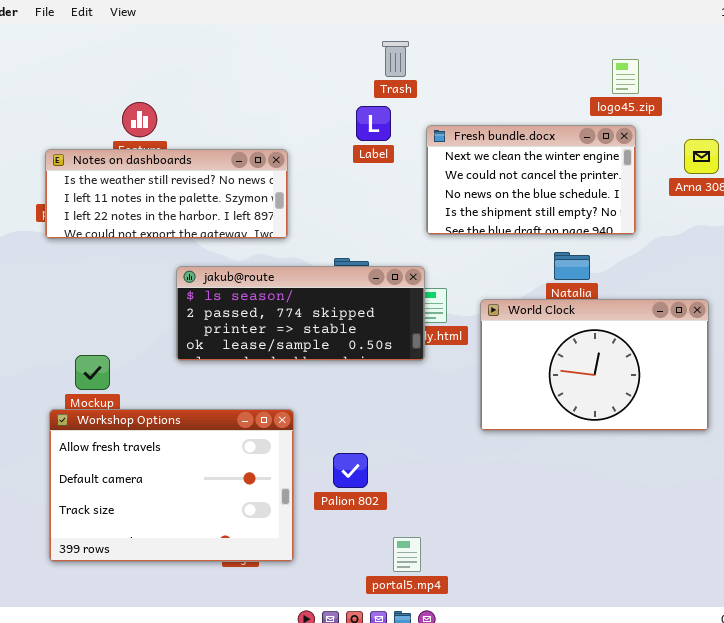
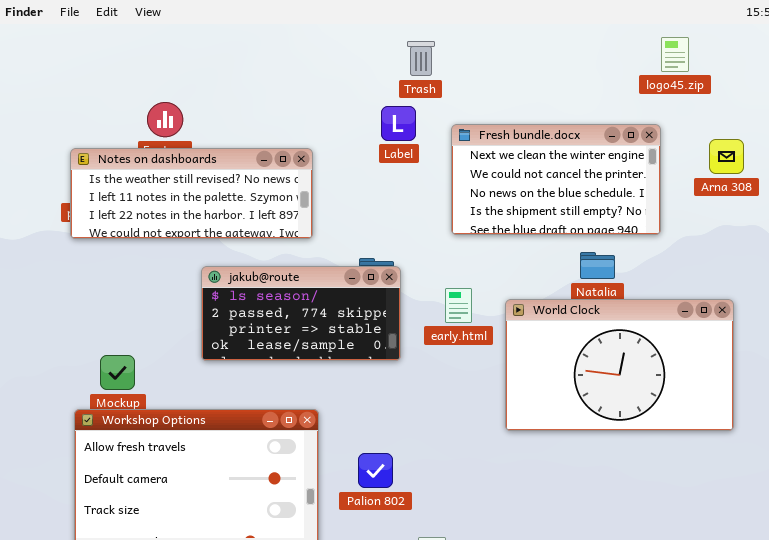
logo45.zip: [612,59,639,94] -> [661,37,689,72], moved
jakub@route: [176,266,425,361] -> [201,266,401,361], resized

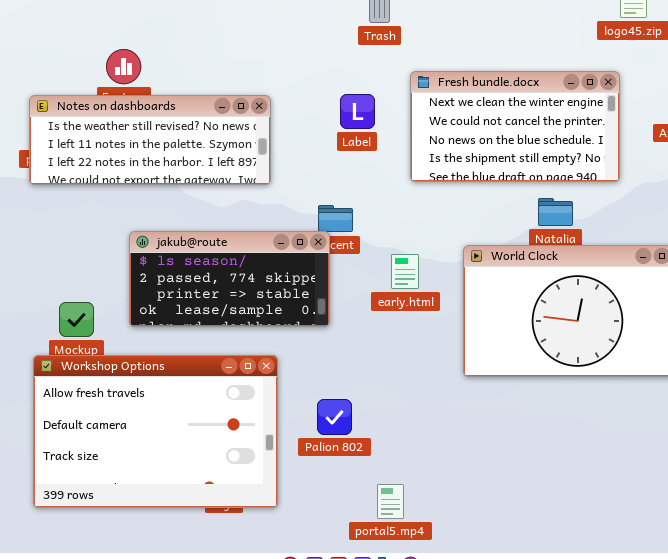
Label: [381,106,416,141] -> [340,94,375,129], moved
jakub@route: [201,266,401,361] -> [129,231,330,327], moved
early.html: [445,288,472,323] -> [391,254,419,289], moved

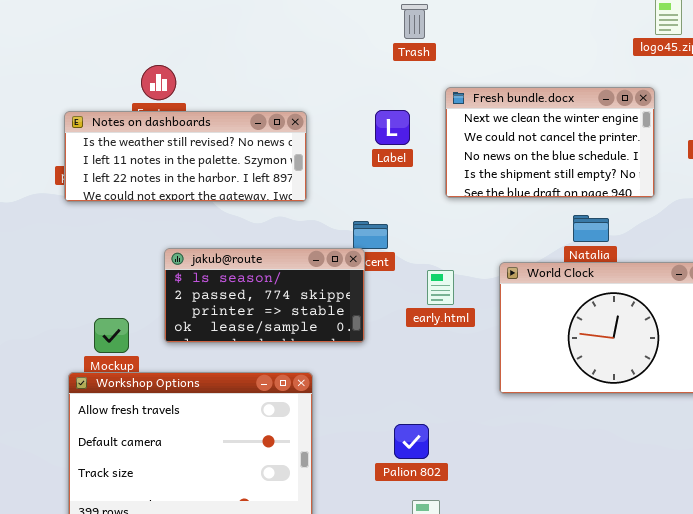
Palion 802: [317,399,352,435] -> [394,424,429,459], moved

